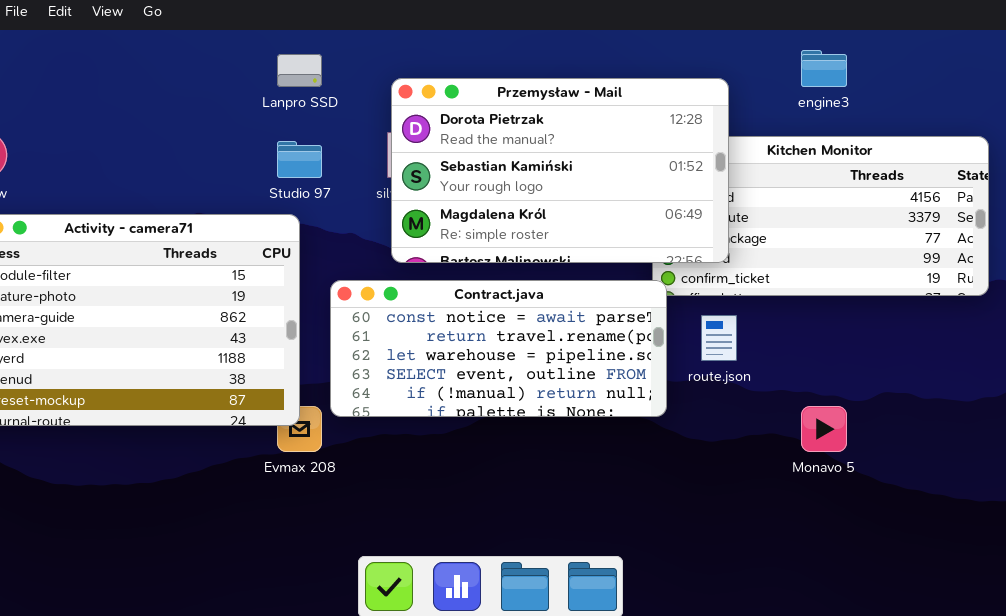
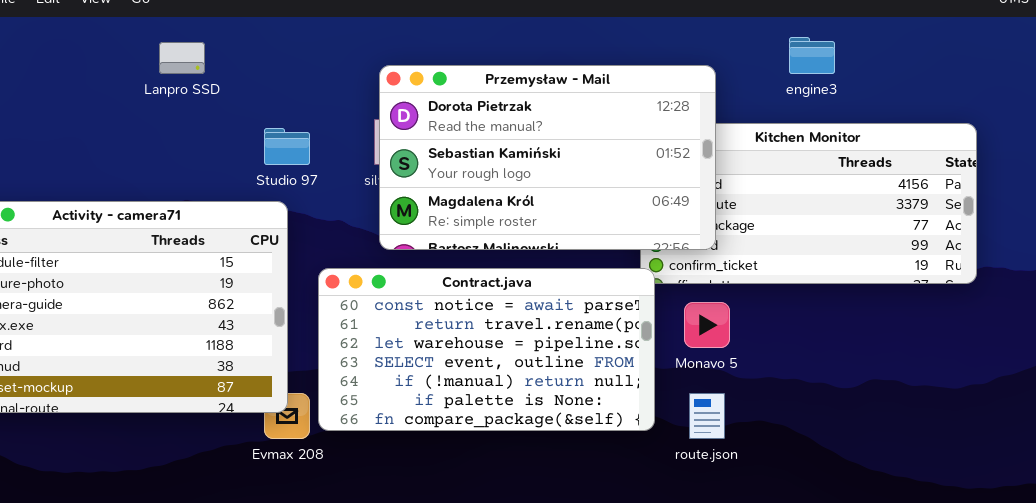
Lanpro SSD: [277,54,322,87] -> [159,42,205,74], moved
Contract.java: [330,280,667,417] -> [318,268,655,431], resized
route.json: [701,315,737,361] -> [689,393,725,439], moved
Monavo 5: [801,406,847,452] -> [684,302,730,348], moved

